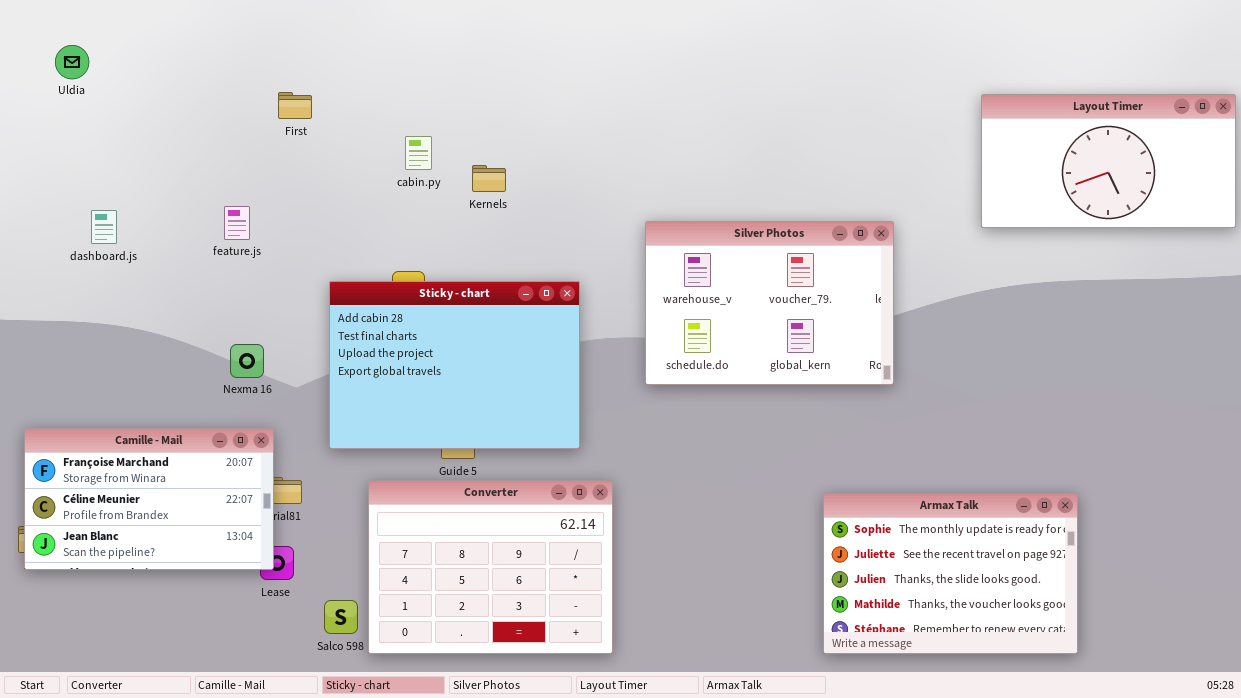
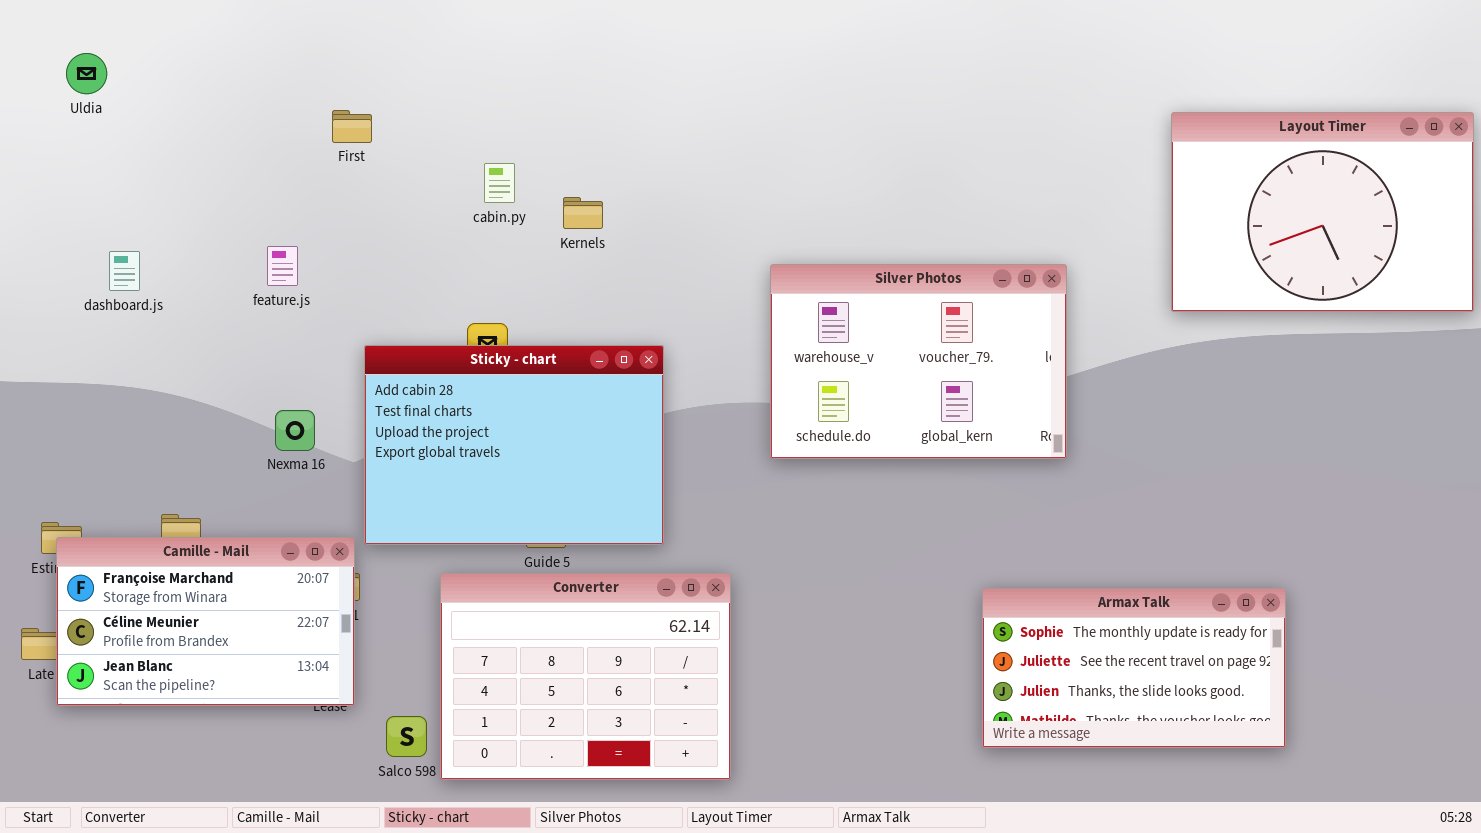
Layout Timer: [981,94,1236,228] -> [1171,112,1474,312], resized
Sticky - chart: [329,281,580,449] -> [364,345,664,545], moved
Camille - Mail: [24,428,274,570] -> [56,537,355,706], moved
Armax Talk: [823,493,1078,654] -> [982,588,1286,748], resized

